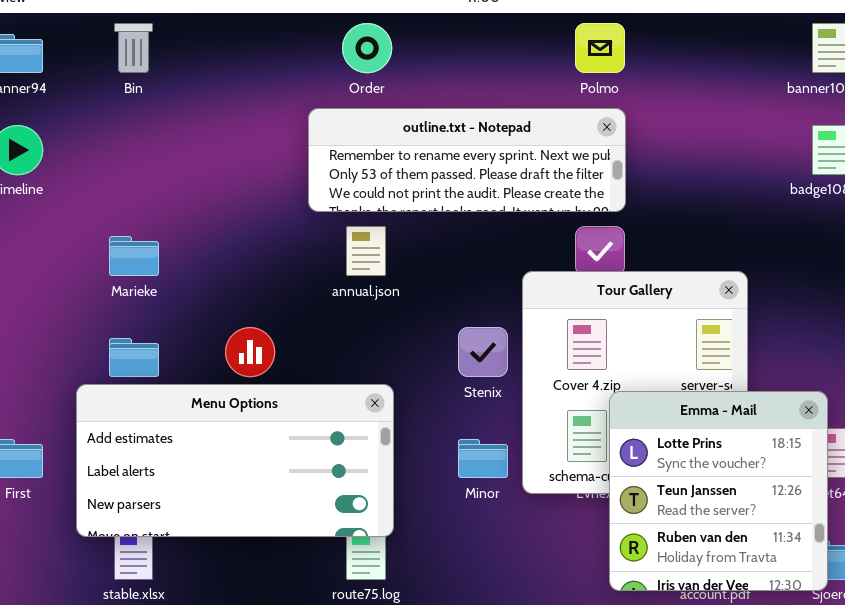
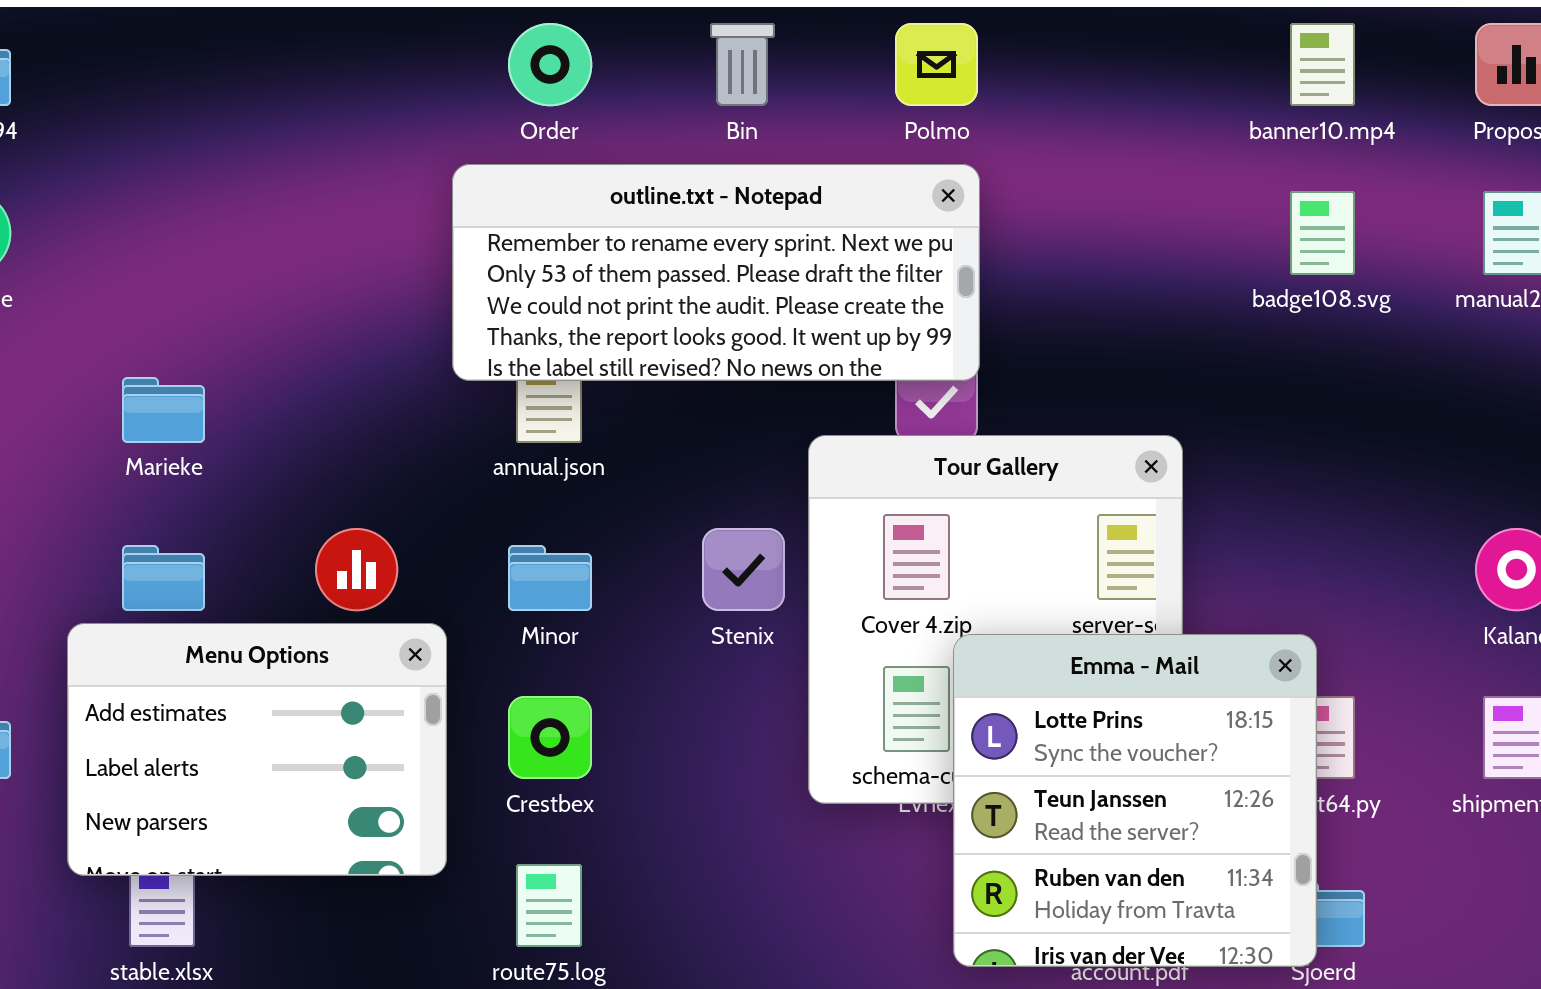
Bin: [114,23,153,73] -> [710,23,775,106], moved
outline.txt - Notepad: [308,108,626,212] -> [452,164,980,381], resized
Menu Options: [76,384,394,537] -> [67,623,447,876], resized
Minor: [458,439,508,478] -> [508,545,592,611], moved

